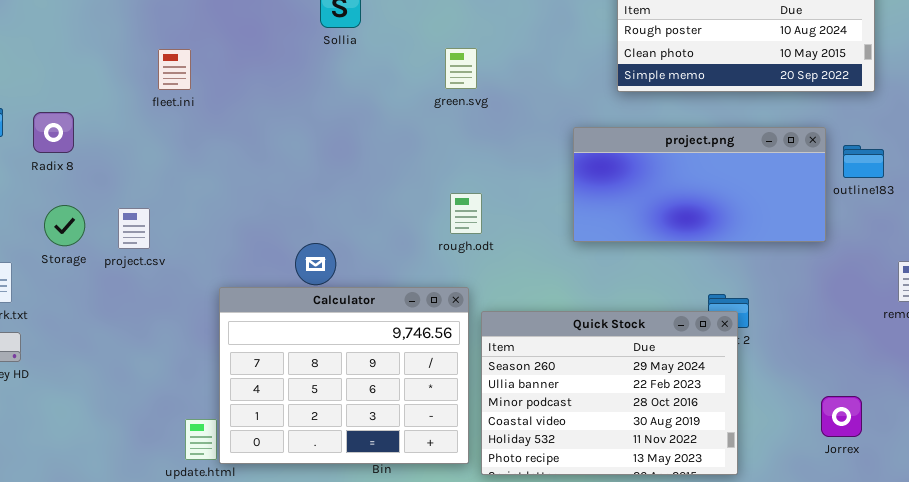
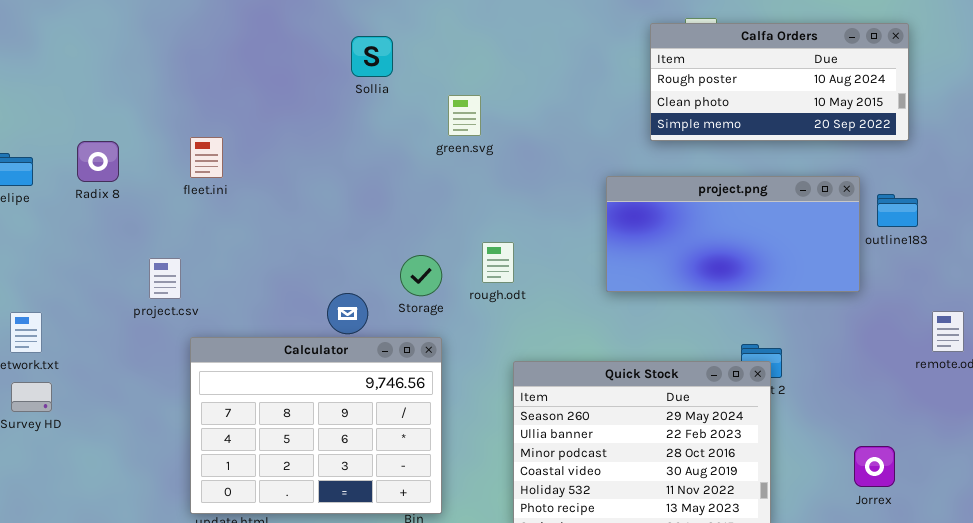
green.svg: [445,48,477,89] -> [448,95,481,136], moved
fleet.ini: [158,49,191,90] -> [190,137,223,178], moved
Radix 8: [33,112,74,153] -> [77,141,119,182], moved
Storage: [44,205,85,246] -> [400,255,442,296], moved
Calculator: [219,287,469,464] -> [190,337,442,514], moved

